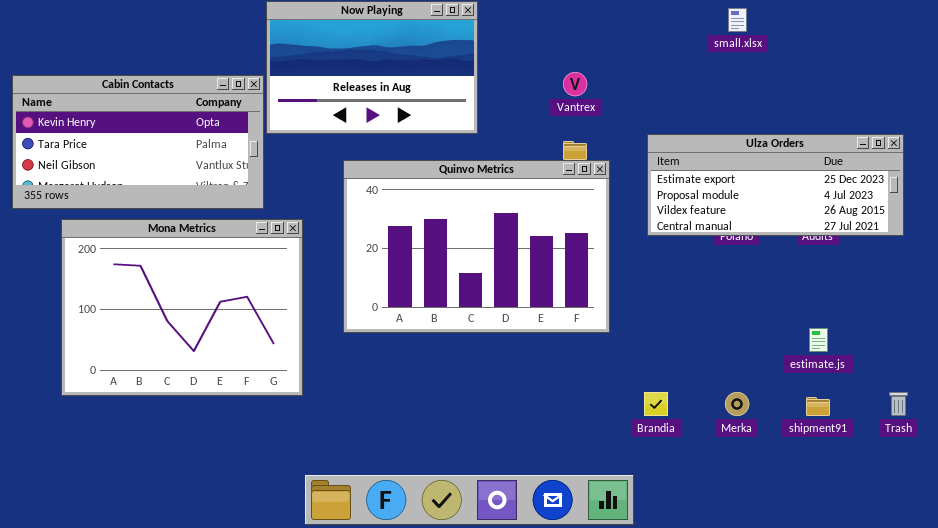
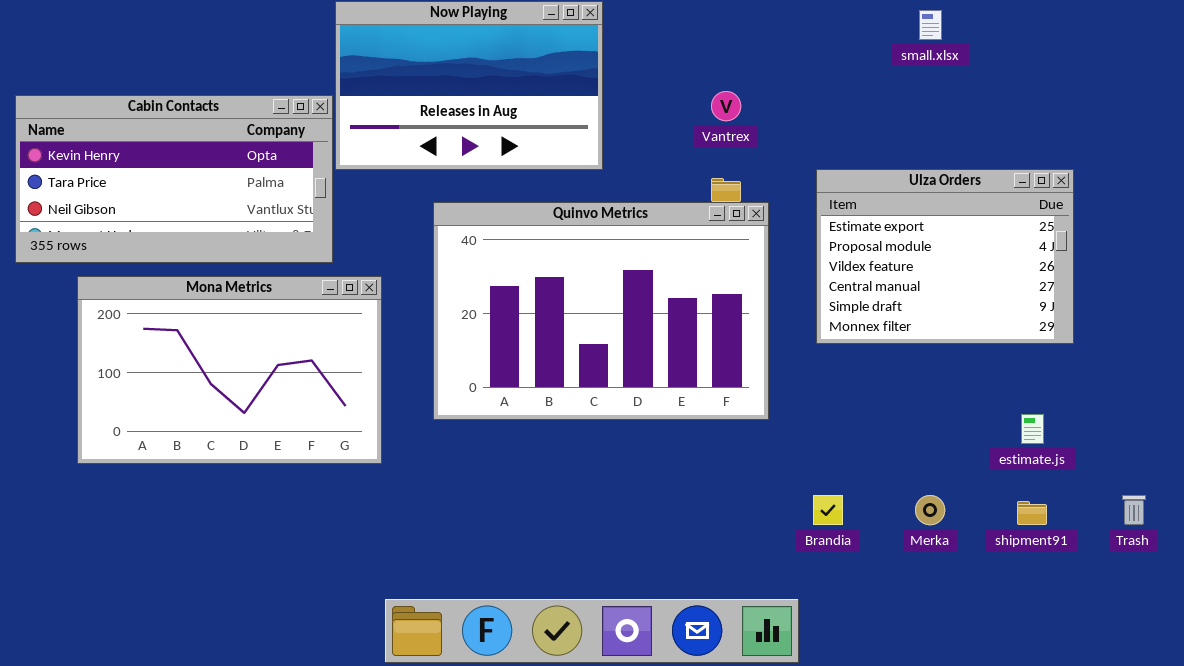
Ulza Orders: [647,134,904,236] -> [816,169,1074,344], resized
Mona Metrics: [61,219,303,396] -> [77,276,382,464], resized

